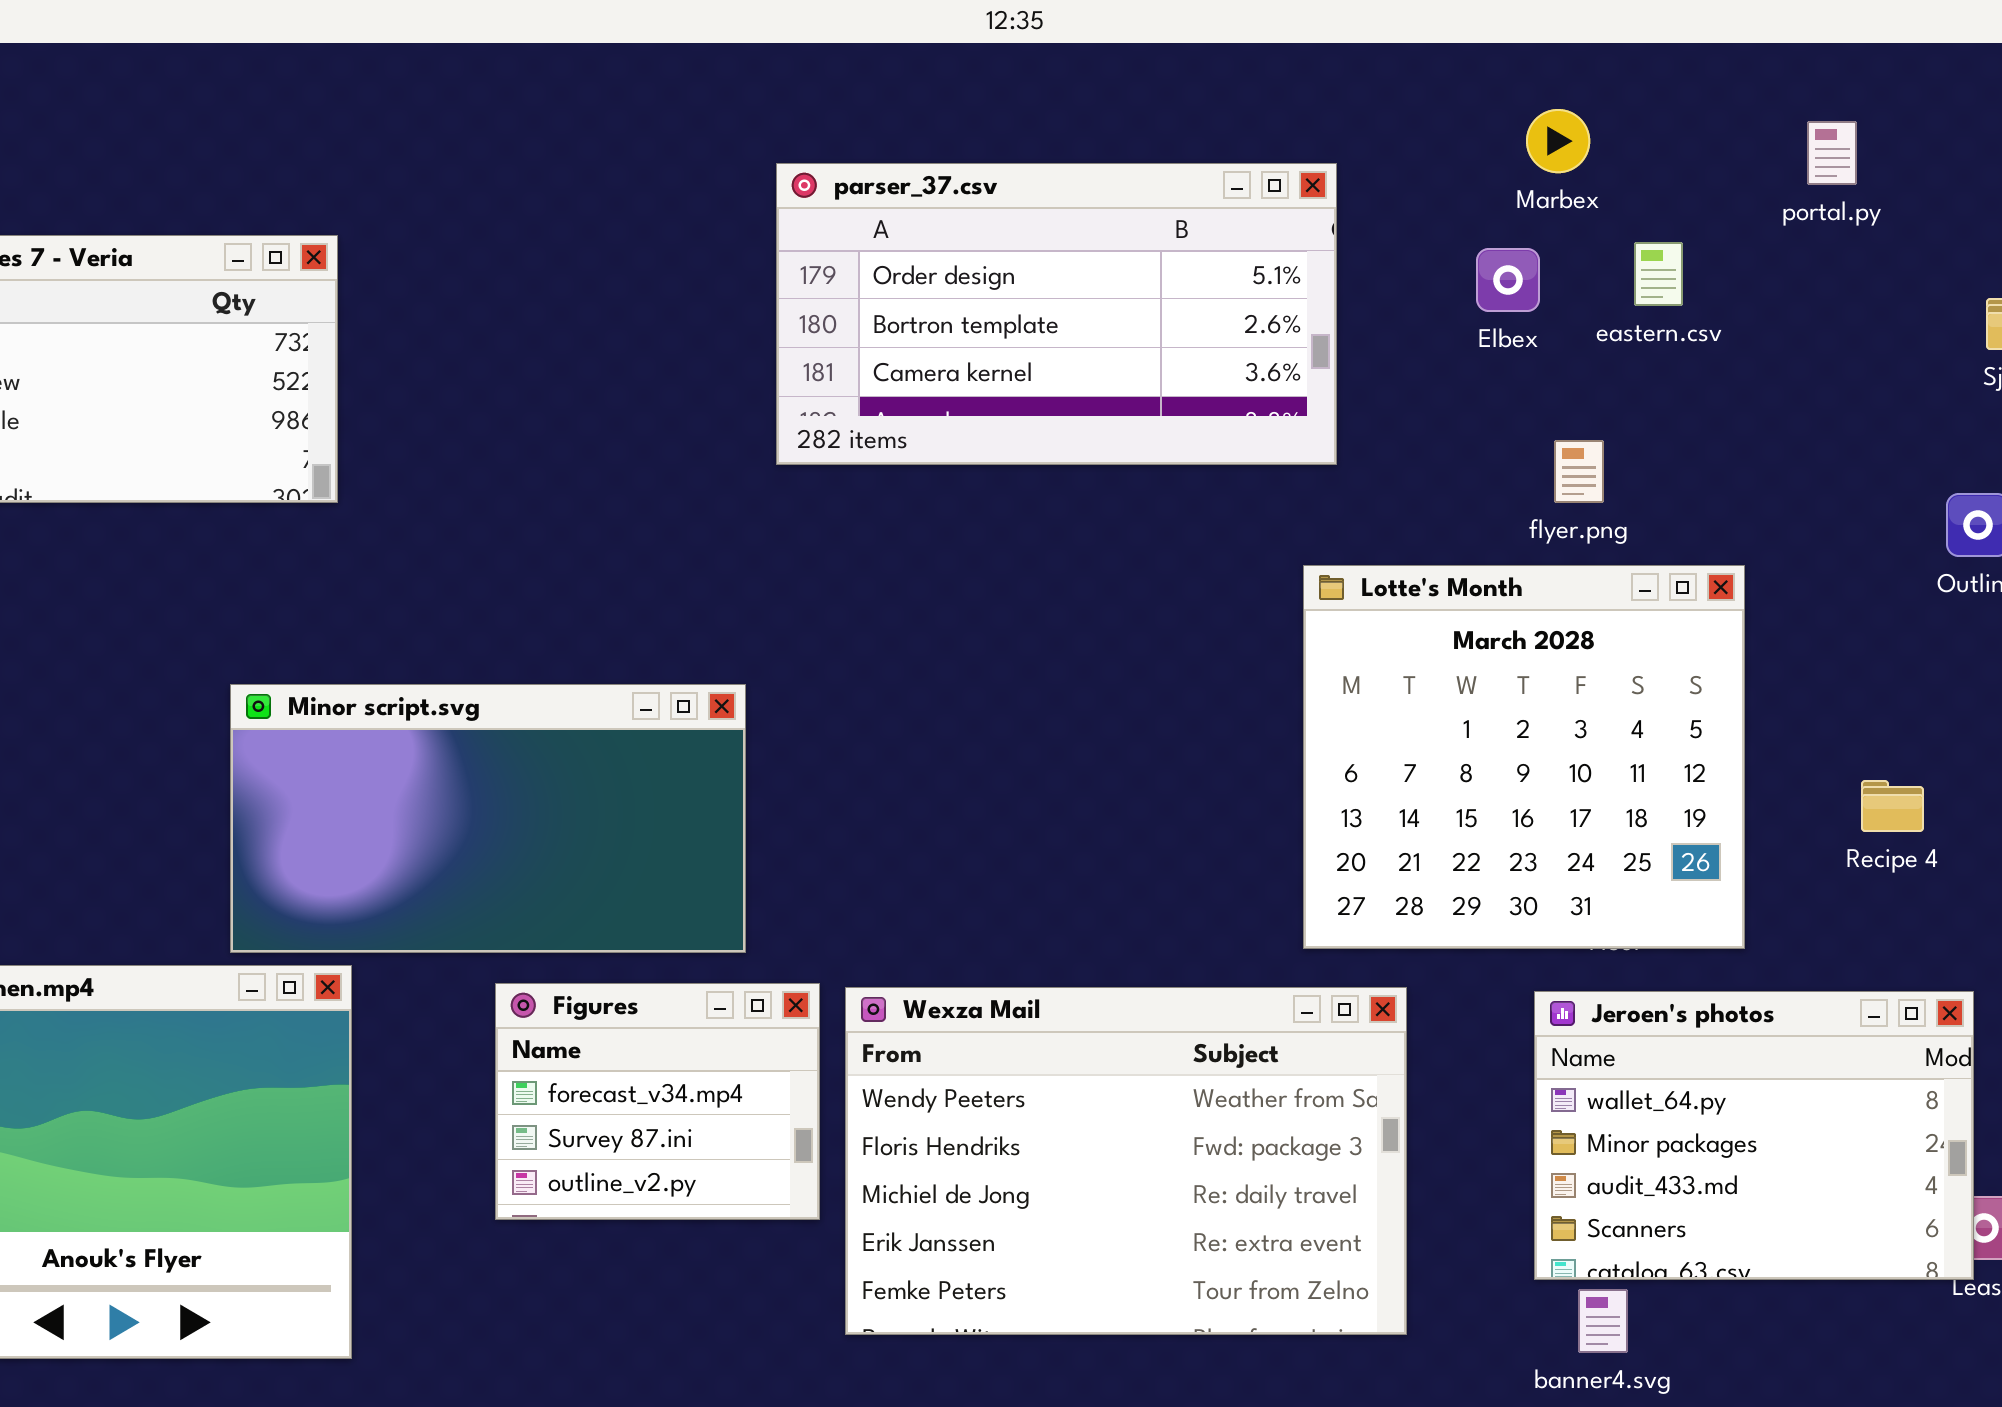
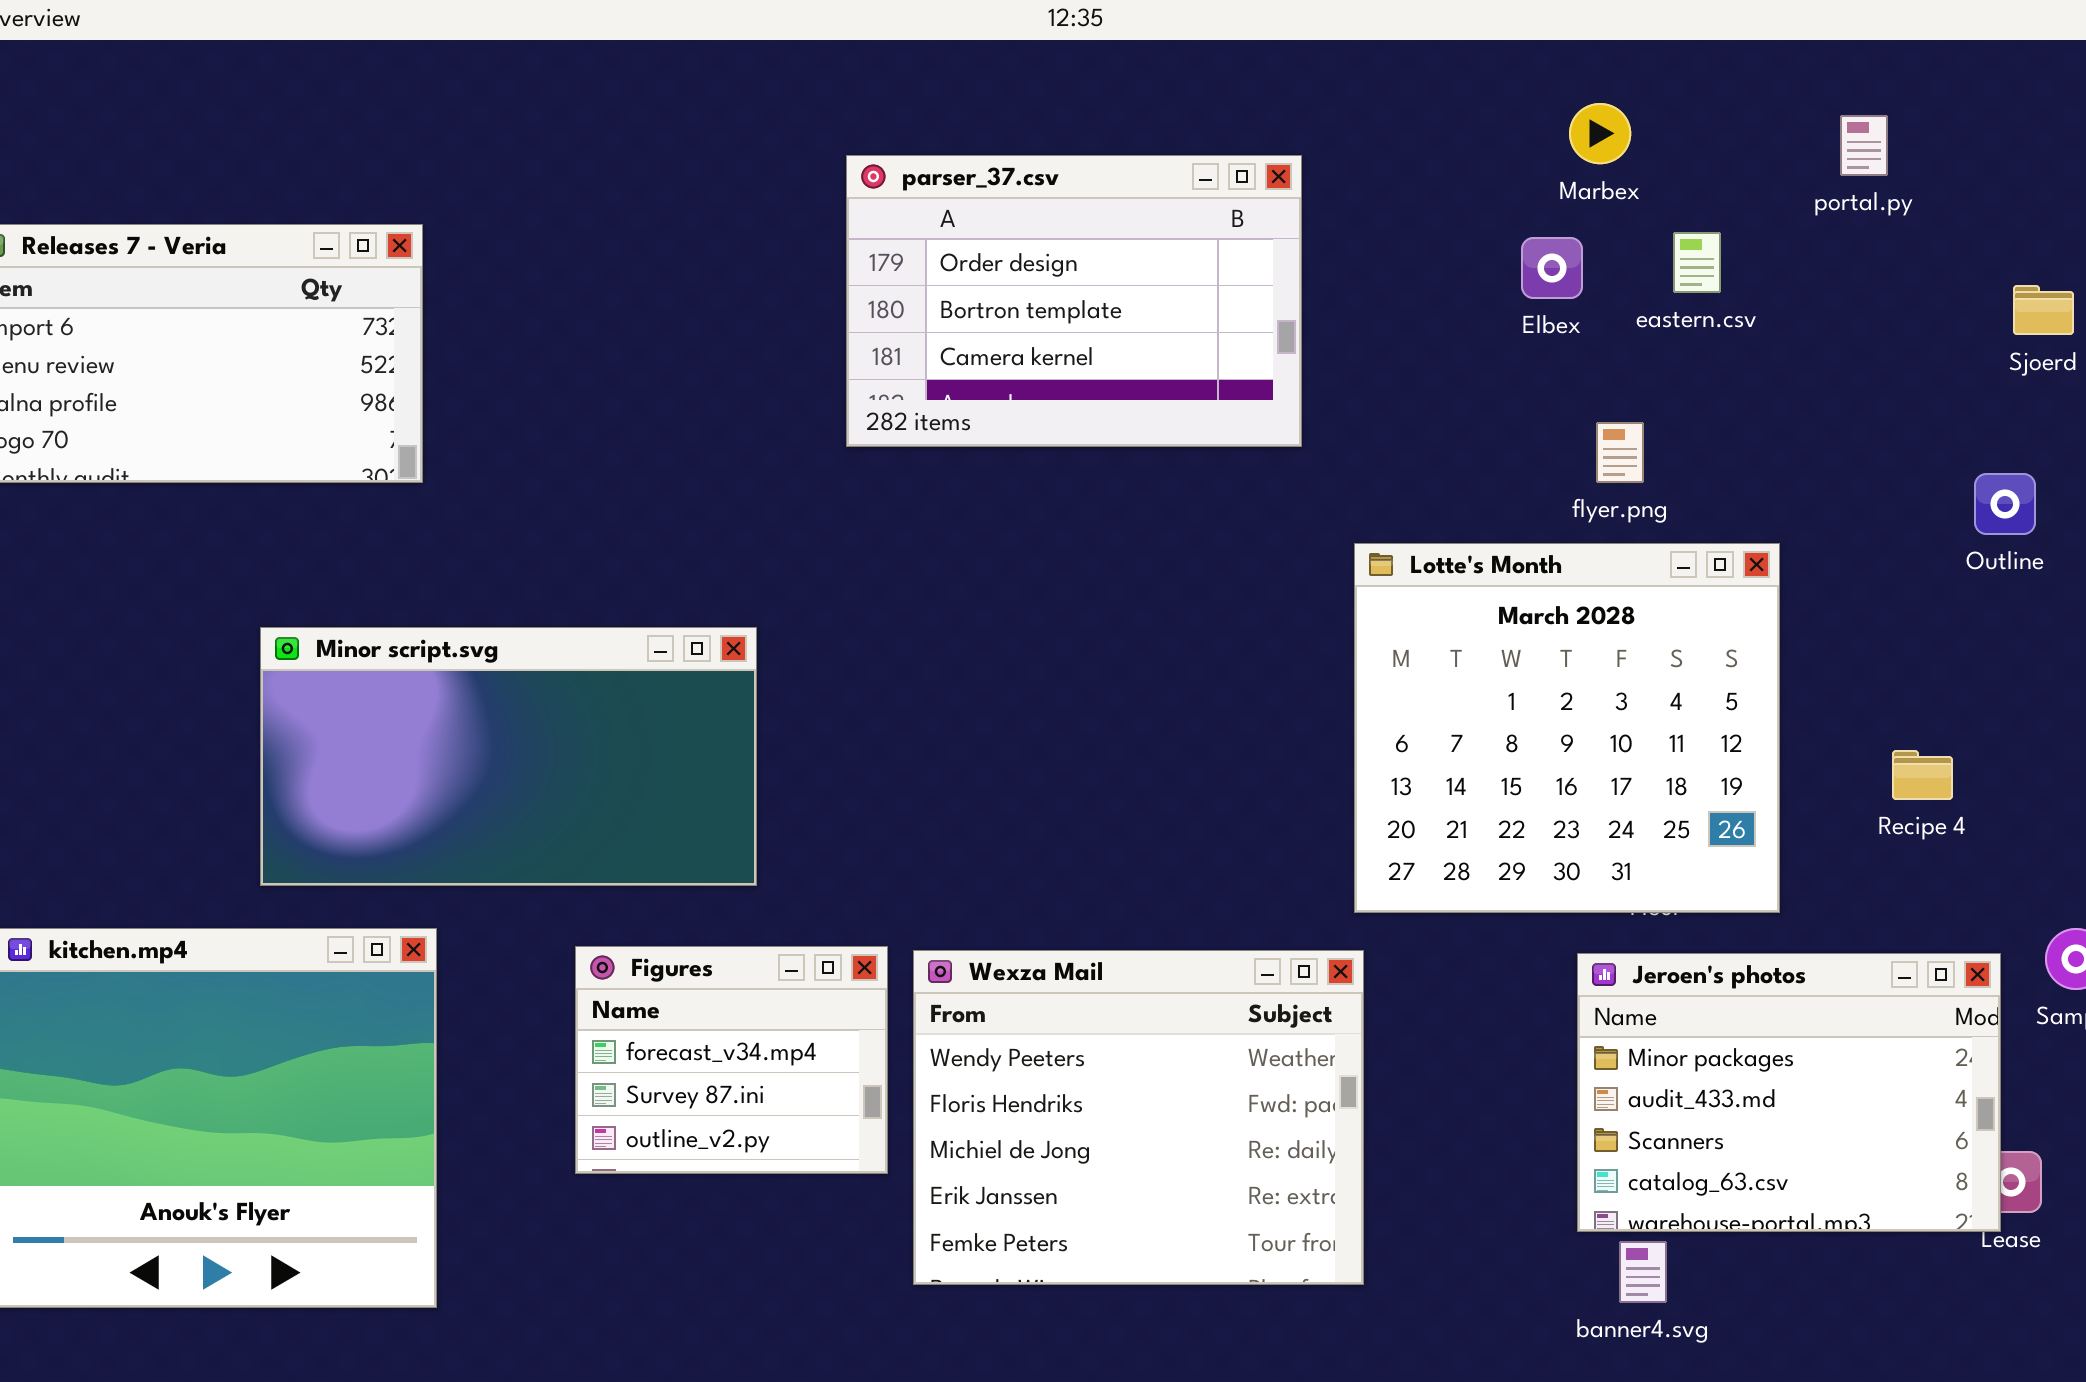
parser_37.csv: [776,163,1337,465] -> [846,155,1302,447], resized
Minor script.svg: [230,684,746,953] -> [260,627,757,886], moved
Wexza Mail: [845,987,1407,1335] -> [913,950,1364,1285], resized
Jeroen's photos: [1534,991,1974,1280] -> [1577,953,2001,1232], scrolled down 1 row

